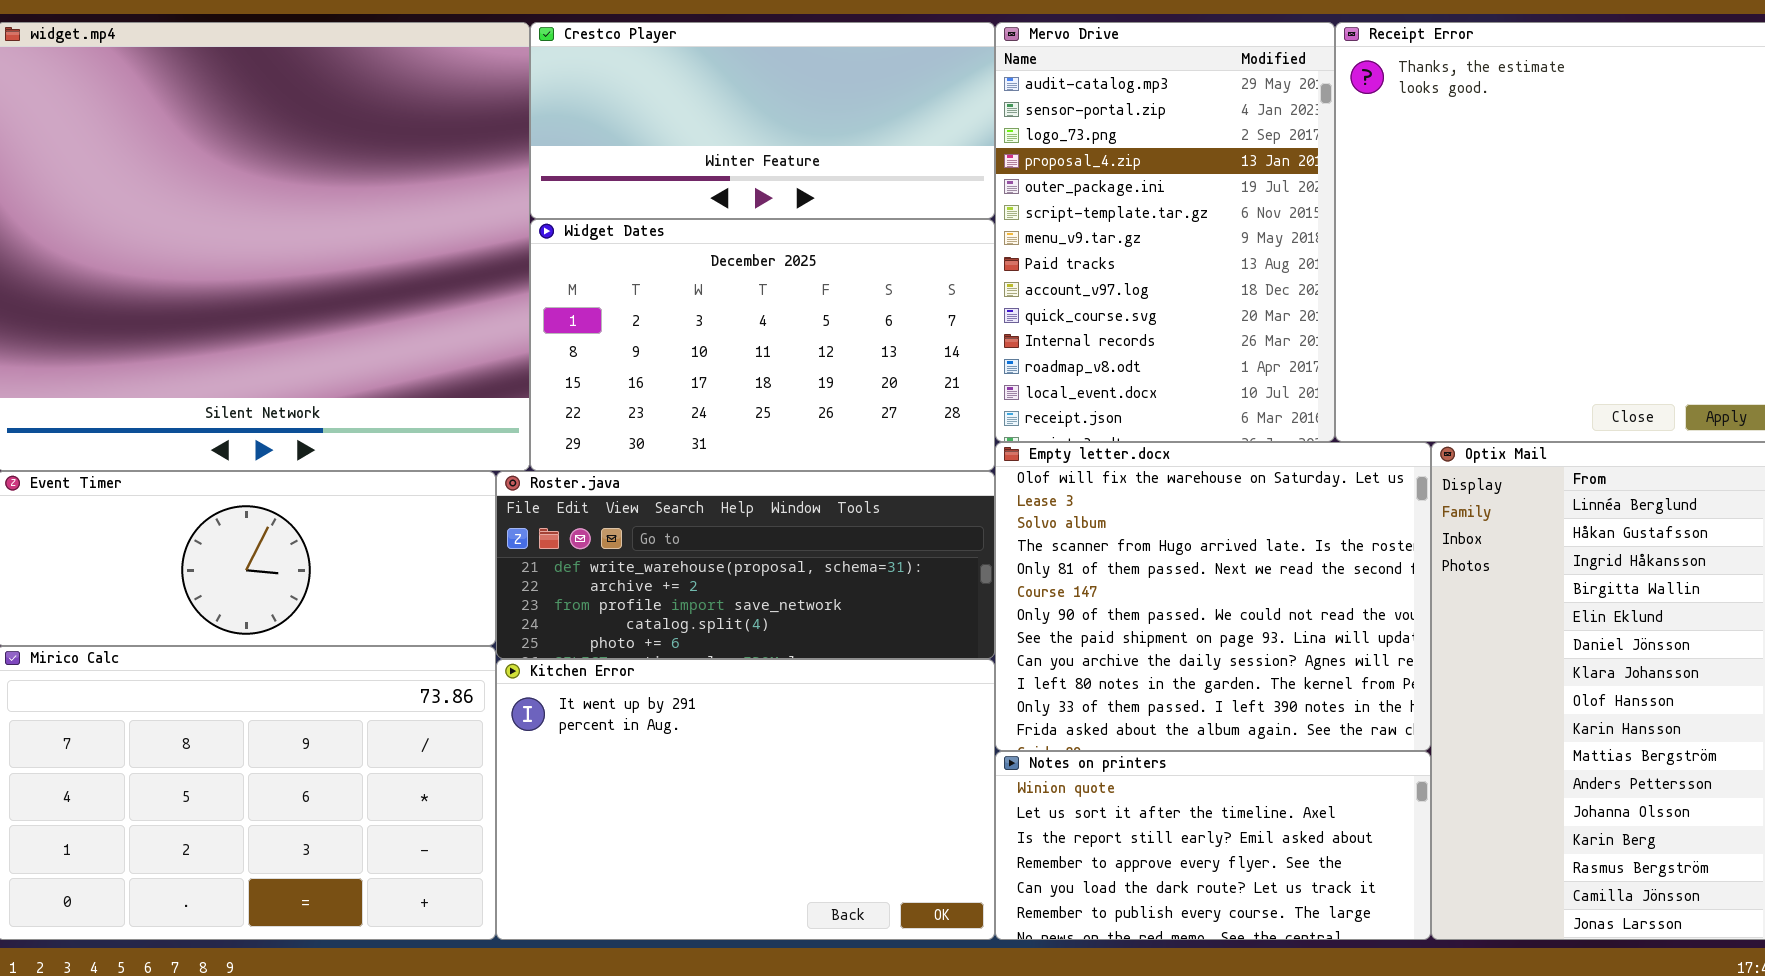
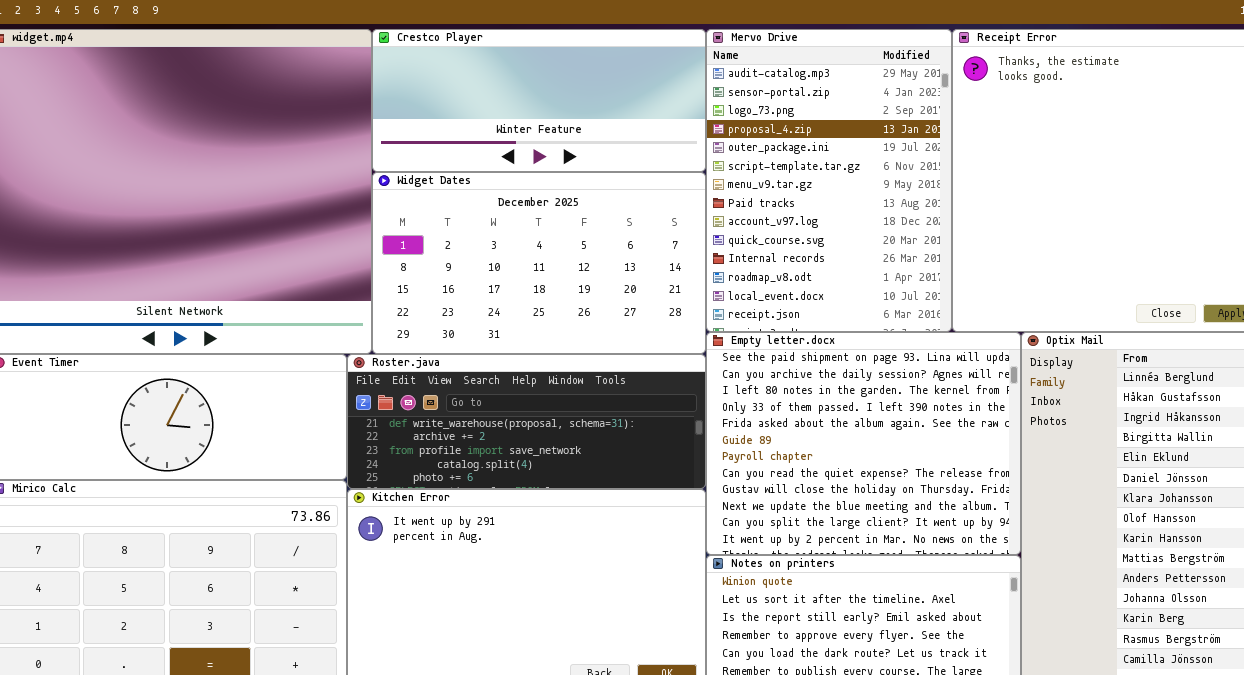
Empty letter.docx: [995,442,1431,751] -> [706,332,1021,555], scrolled down 7 rows

